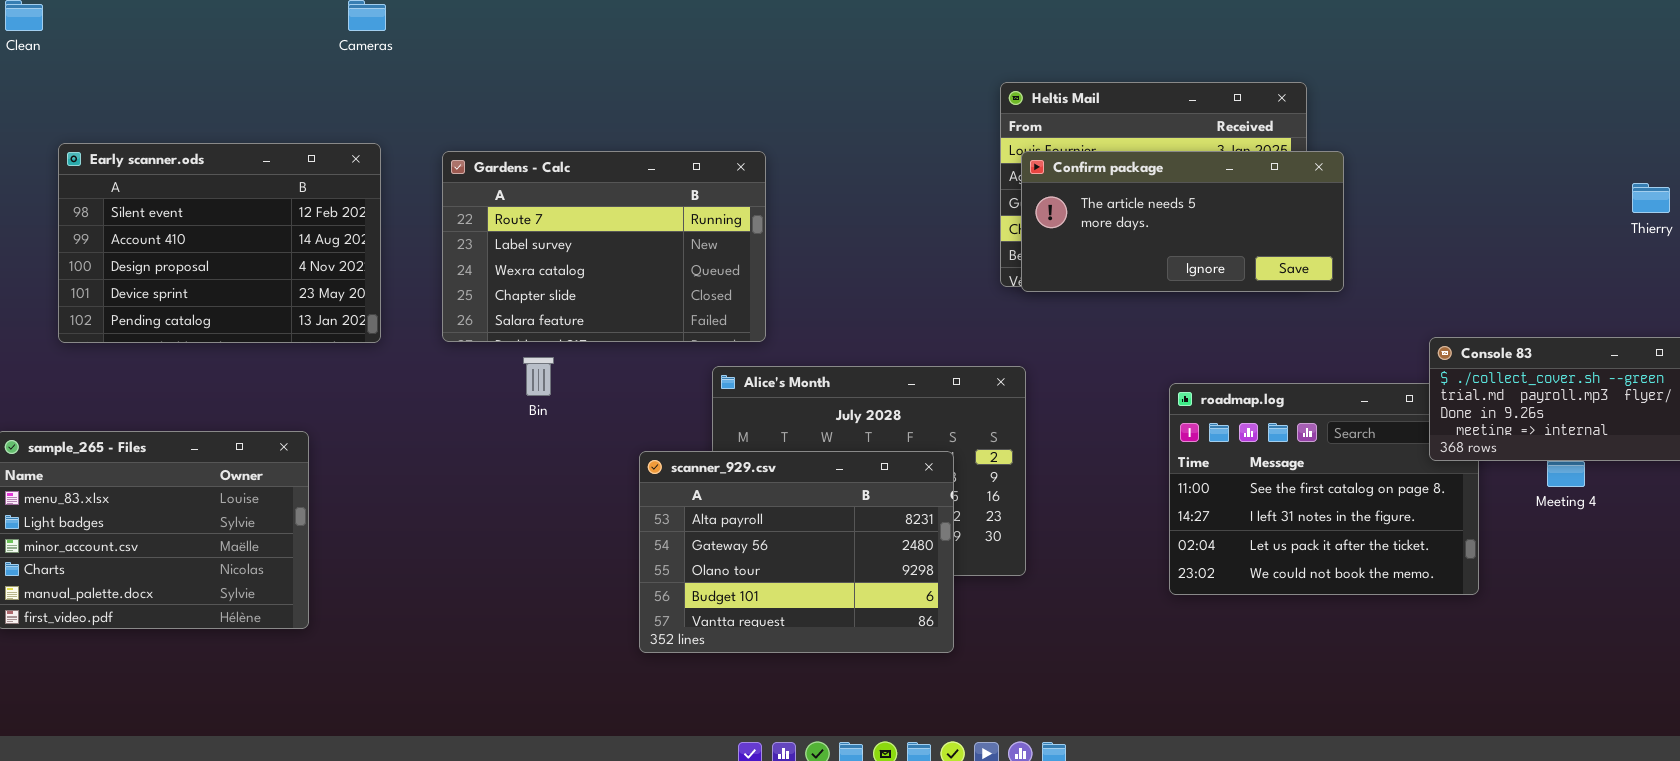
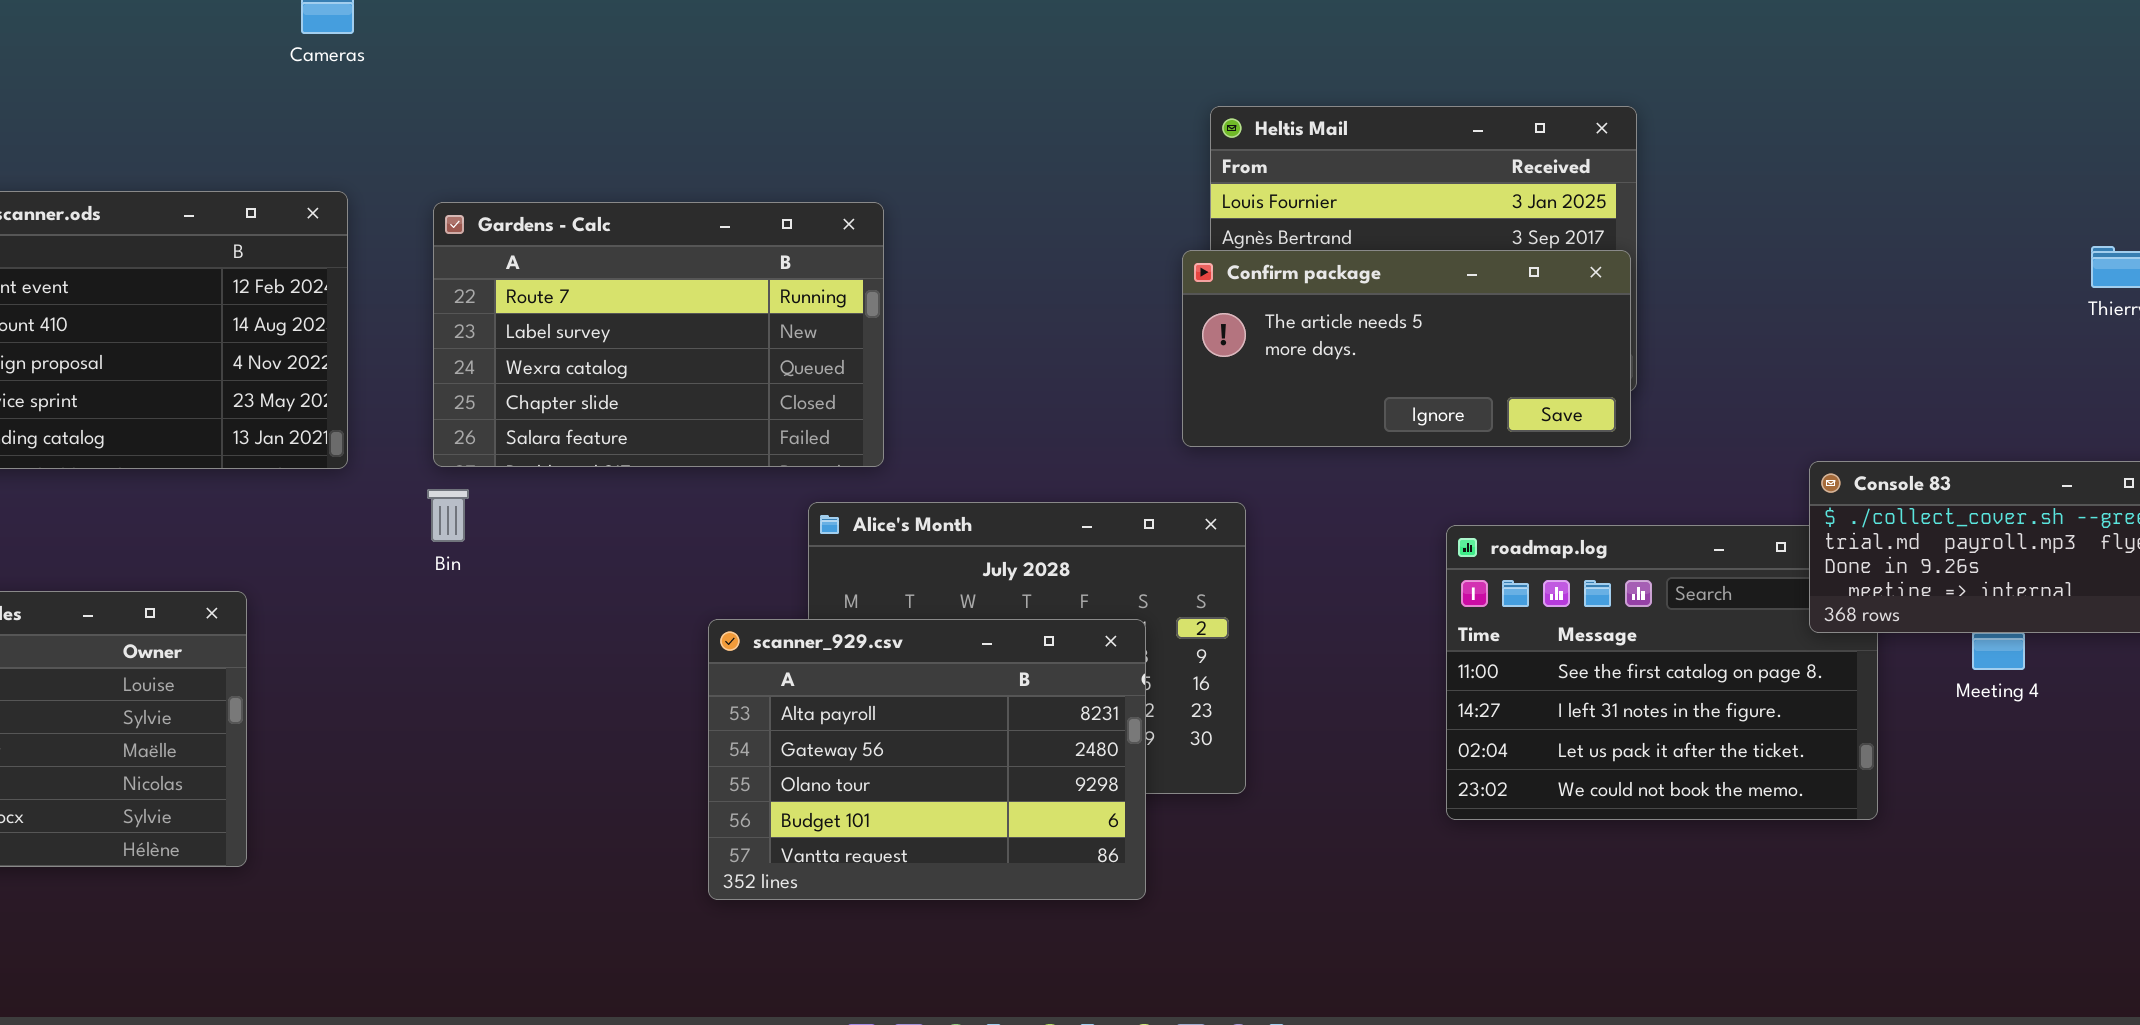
Confirm package: [1021,151,1344,292] -> [1182,250,1631,447], moved
Bin: [523,357,554,396] -> [427,489,469,542], moved

